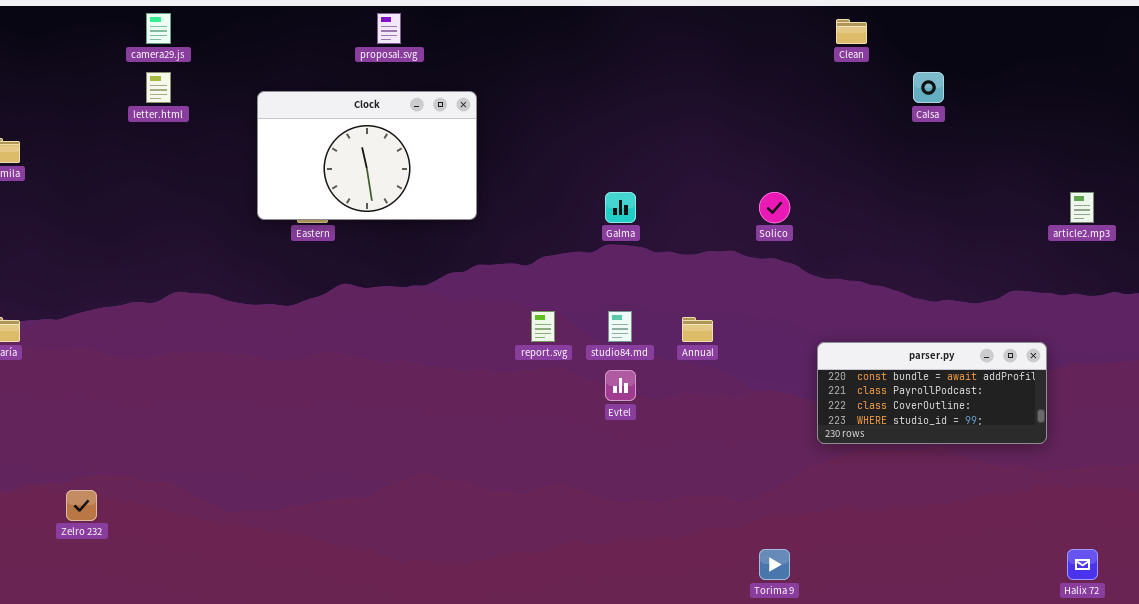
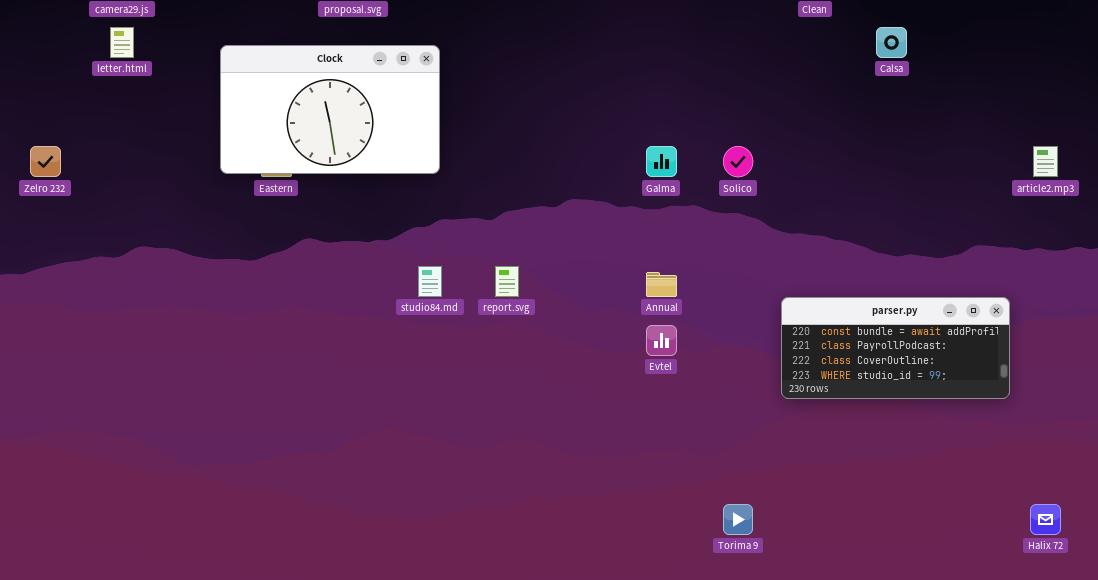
Galma: [605,192,636,223] -> [646,146,677,177], moved
studio84.md: [608,311,632,342] -> [418,266,442,297], moved
Evtel: [605,370,636,401] -> [646,325,677,356], moved
Zelro 232: [66,490,97,521] -> [30,146,61,177], moved

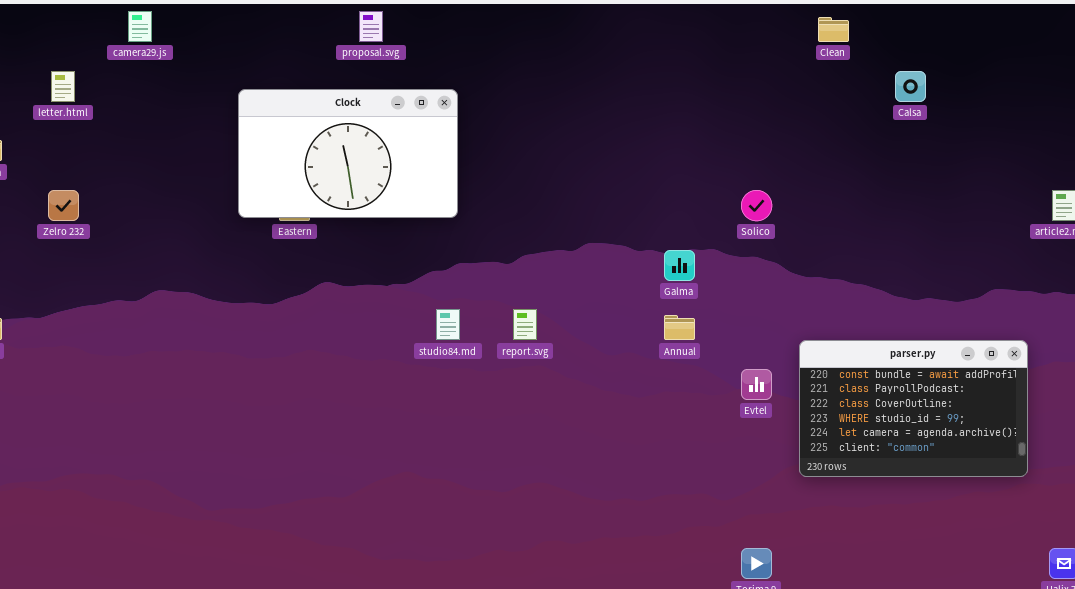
letter.html: [110,27,134,58] -> [51,71,75,102], moved
Galma: [646,146,677,177] -> [664,250,695,281], moved
parser.py: [781,297,1010,399] -> [799,340,1028,477], resized
Evtel: [646,325,677,356] -> [741,369,772,400], moved

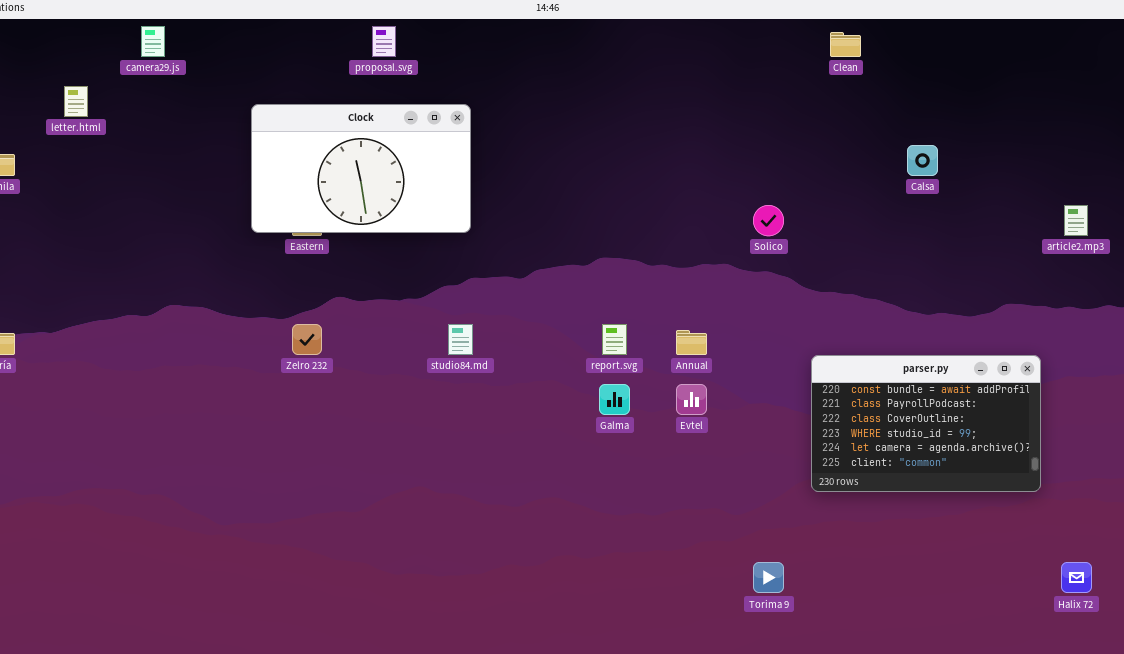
Calsa: [895,71,926,102] -> [907,145,938,176], moved
Zelro 232: [48,190,79,221] -> [292,324,322,355], moved
Galma: [664,250,695,281] -> [599,384,630,415], moved
report.svg: [513,309,537,340] -> [602,324,627,355], moved
Evtel: [741,369,772,400] -> [676,384,707,415], moved

